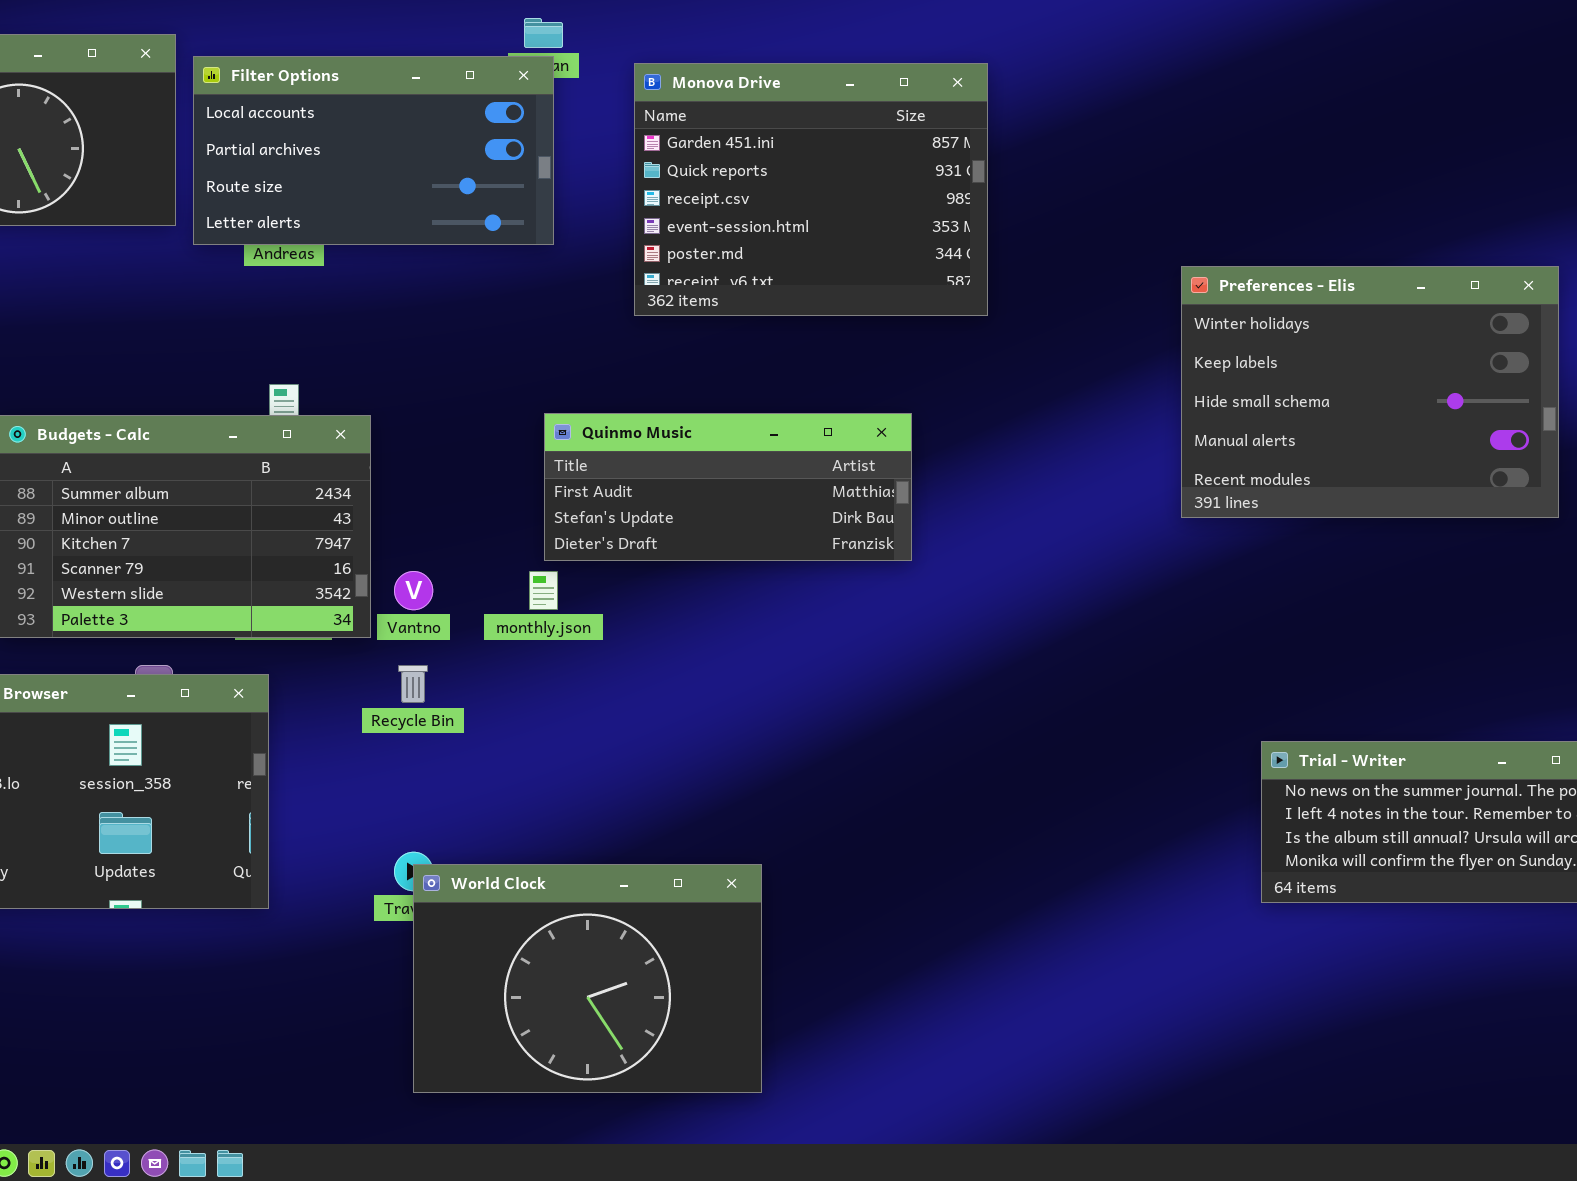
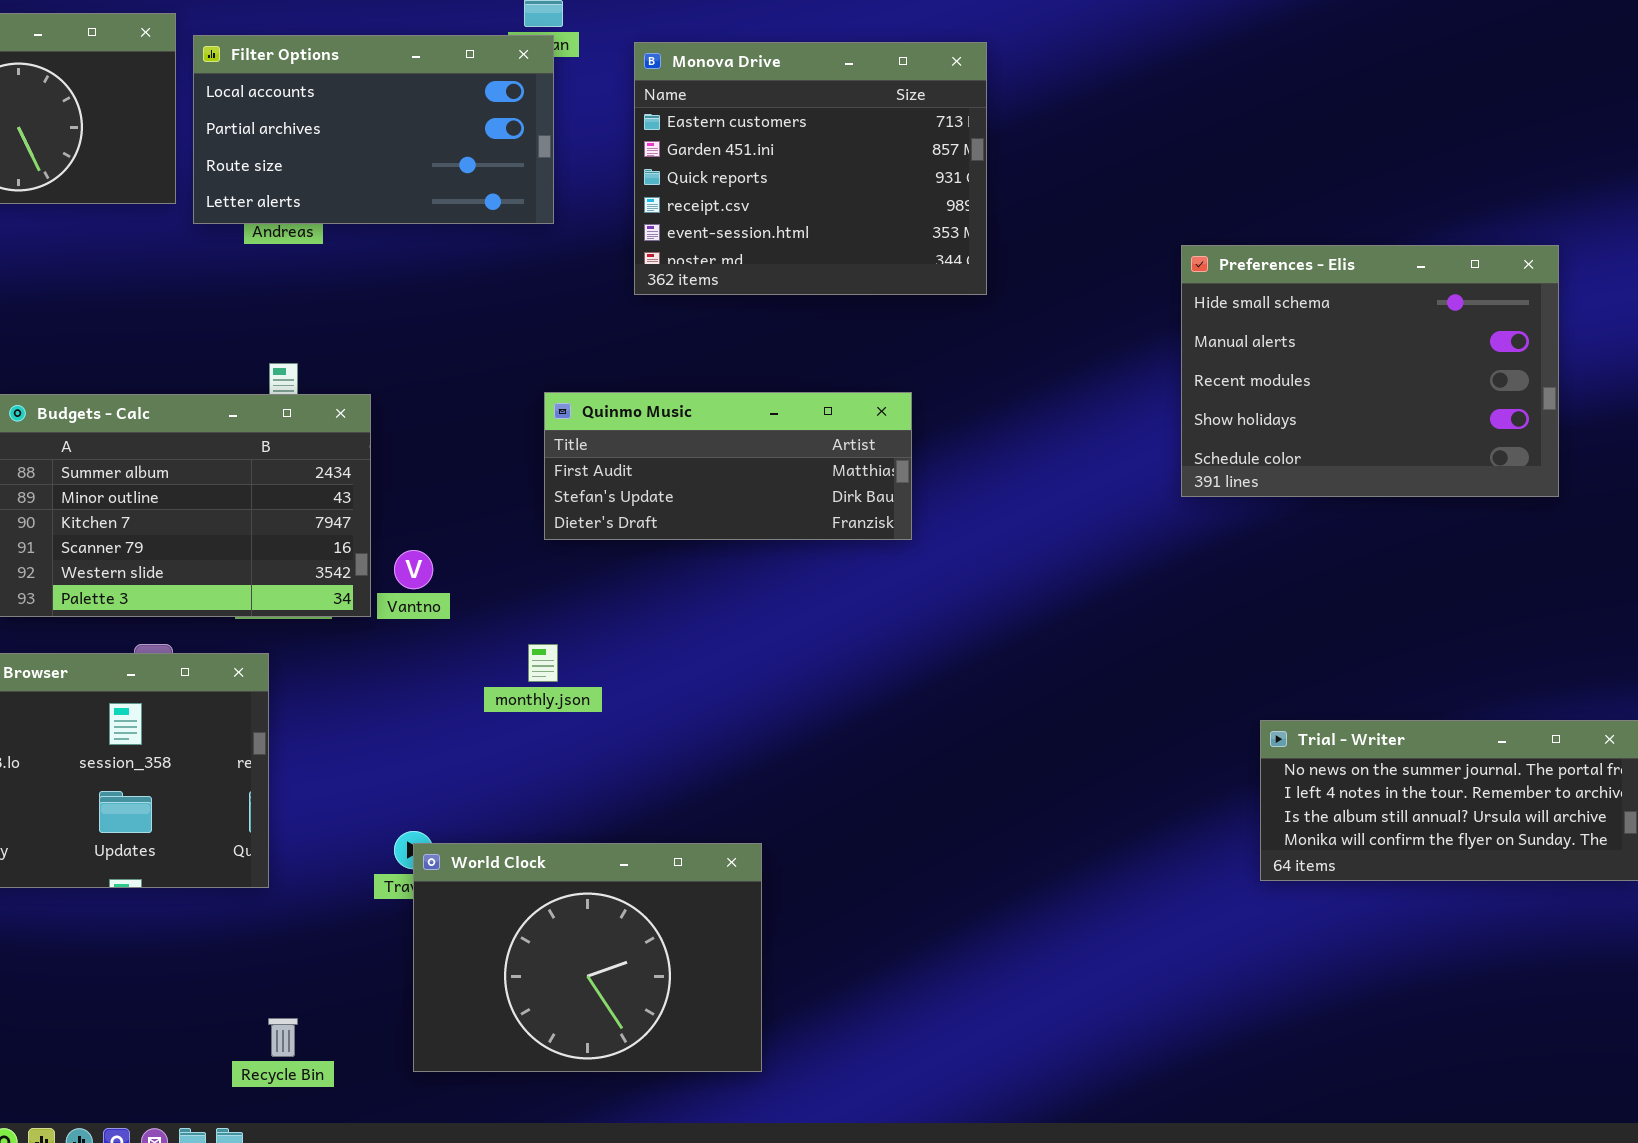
Monova Drive: [634,63,988,316] -> [634,42,987,295], scrolled up 1 row
Preferences - Elis: [1181,266,1559,518] -> [1181,245,1559,497], scrolled down 2 rows
monthly.json: [529,571,558,610] -> [528,644,558,682], moved
Recycle Bin: [398,665,428,703] -> [268,1018,298,1057], moved

